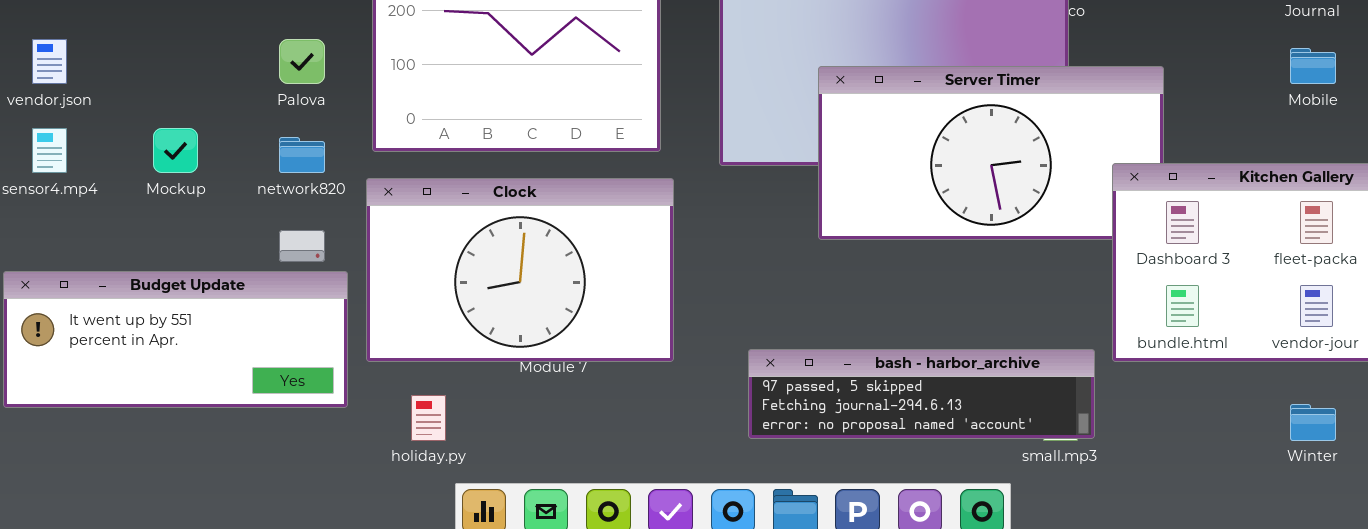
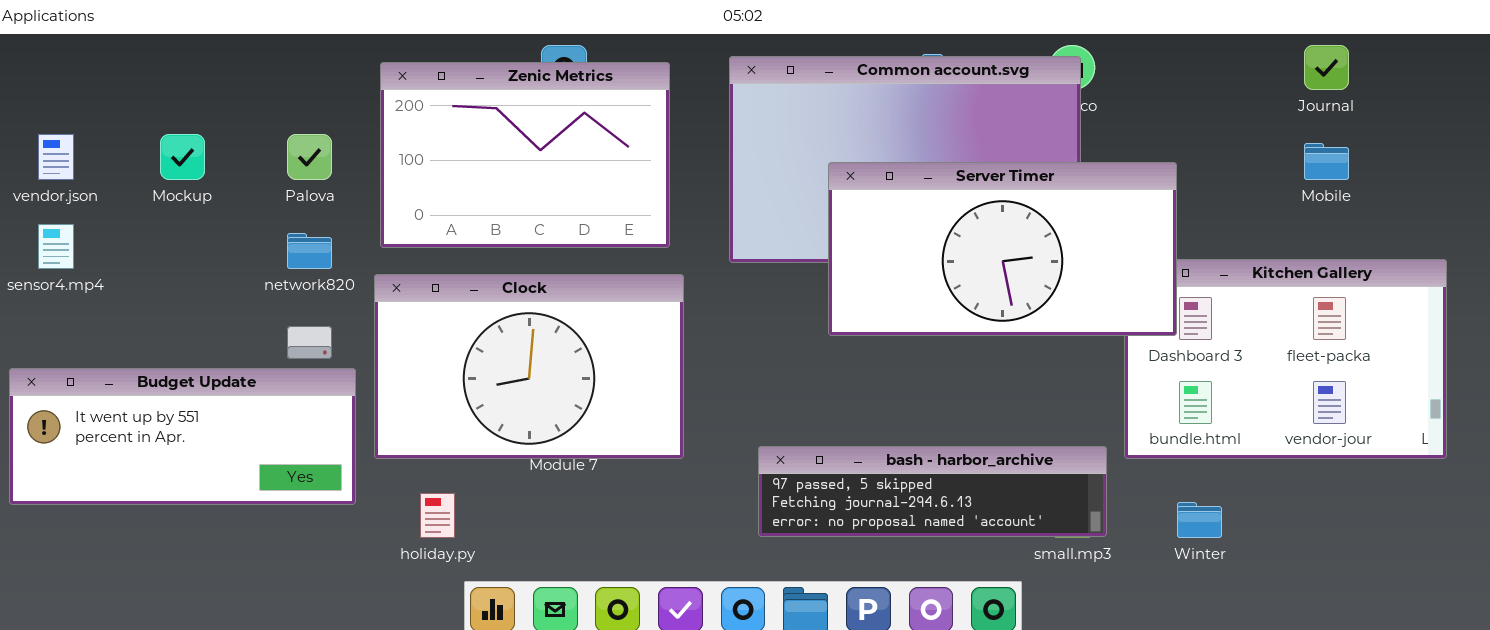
Server Timer: [818,66,1164,240] -> [828,162,1177,336], raised
Mockup: [153,128,198,173] -> [160,134,205,180], moved
Winter: [1290,404,1336,441] -> [1177,502,1222,538], moved

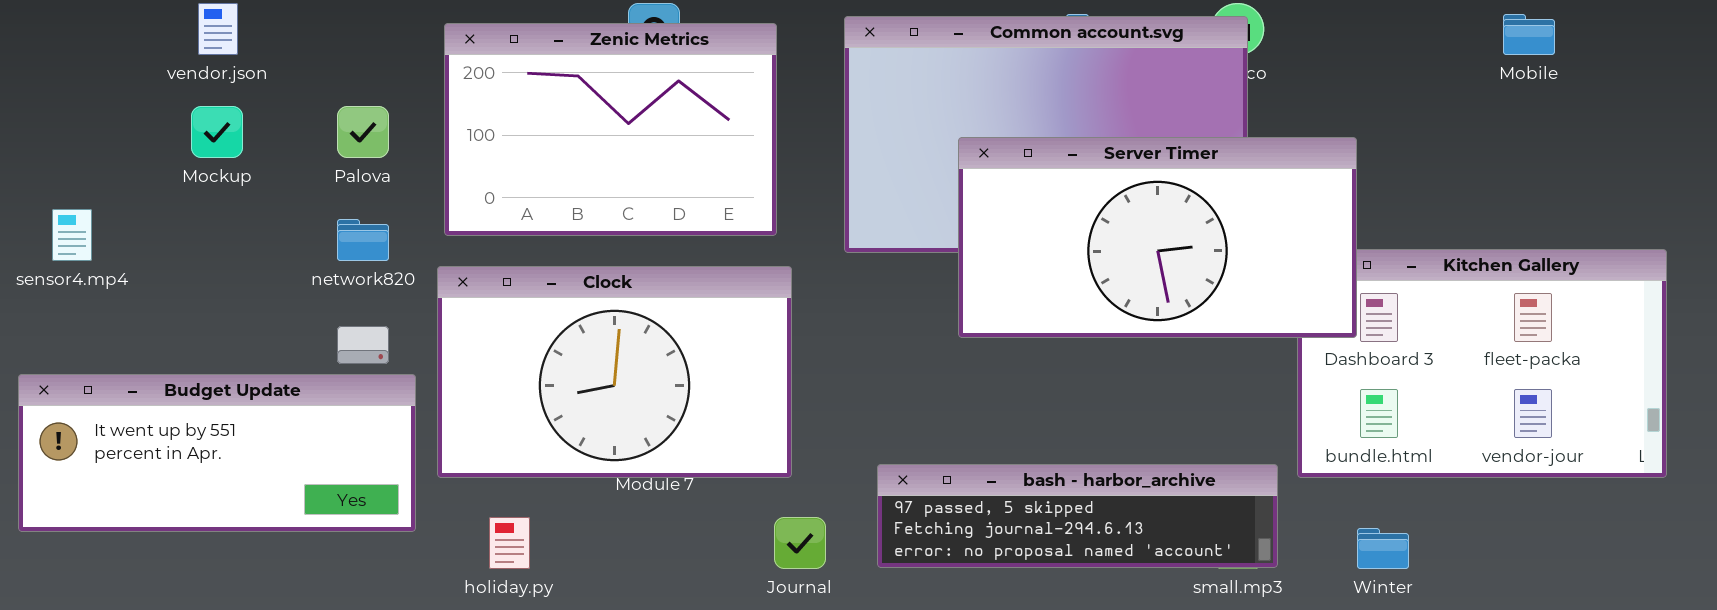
Journal: [1304,45,1349,90] -> [774,517,826,569], moved
vendor.json: [38,134,74,180] -> [198,3,238,55], moved
Mobile: [1304,143,1349,180] -> [1503,14,1555,55], moved

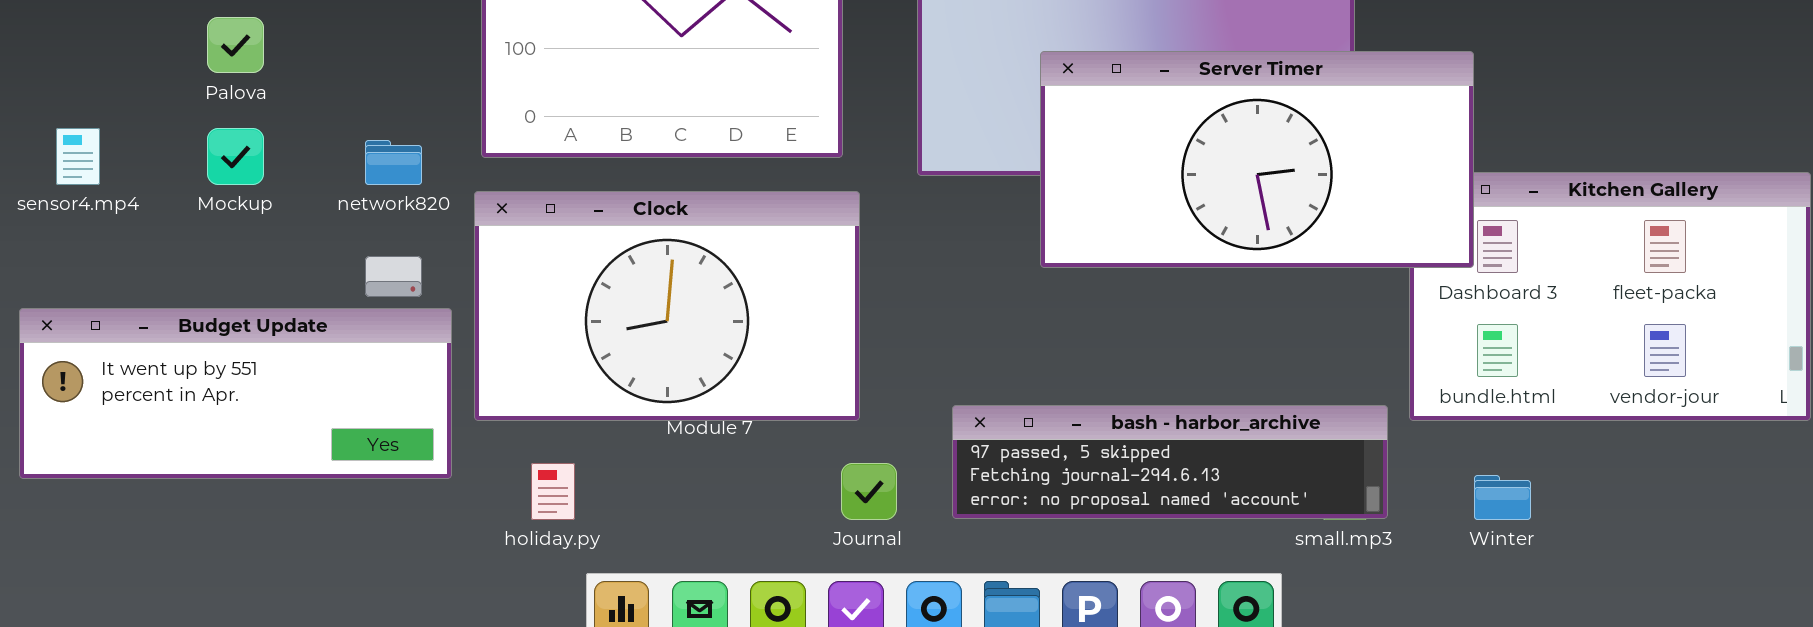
Mockup: [191,106,243,158] -> [207,128,264,185], moved
Palova: [337,106,389,158] -> [207,17,264,73], moved

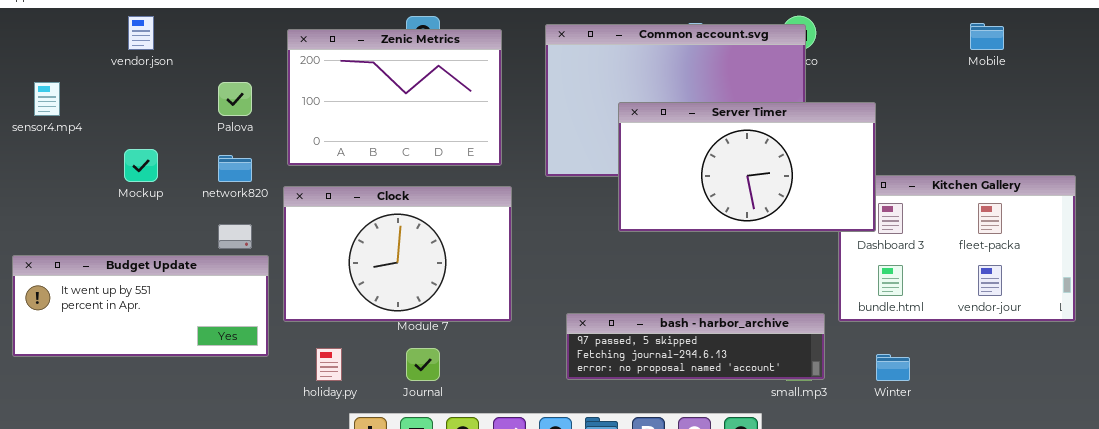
Palova: [207,17,264,73] -> [218,82,252,116], moved
sensor4.mp4: [56,128,100,185] -> [34,82,60,116], moved
Journal: [841,463,897,520] -> [406,348,440,381], moved

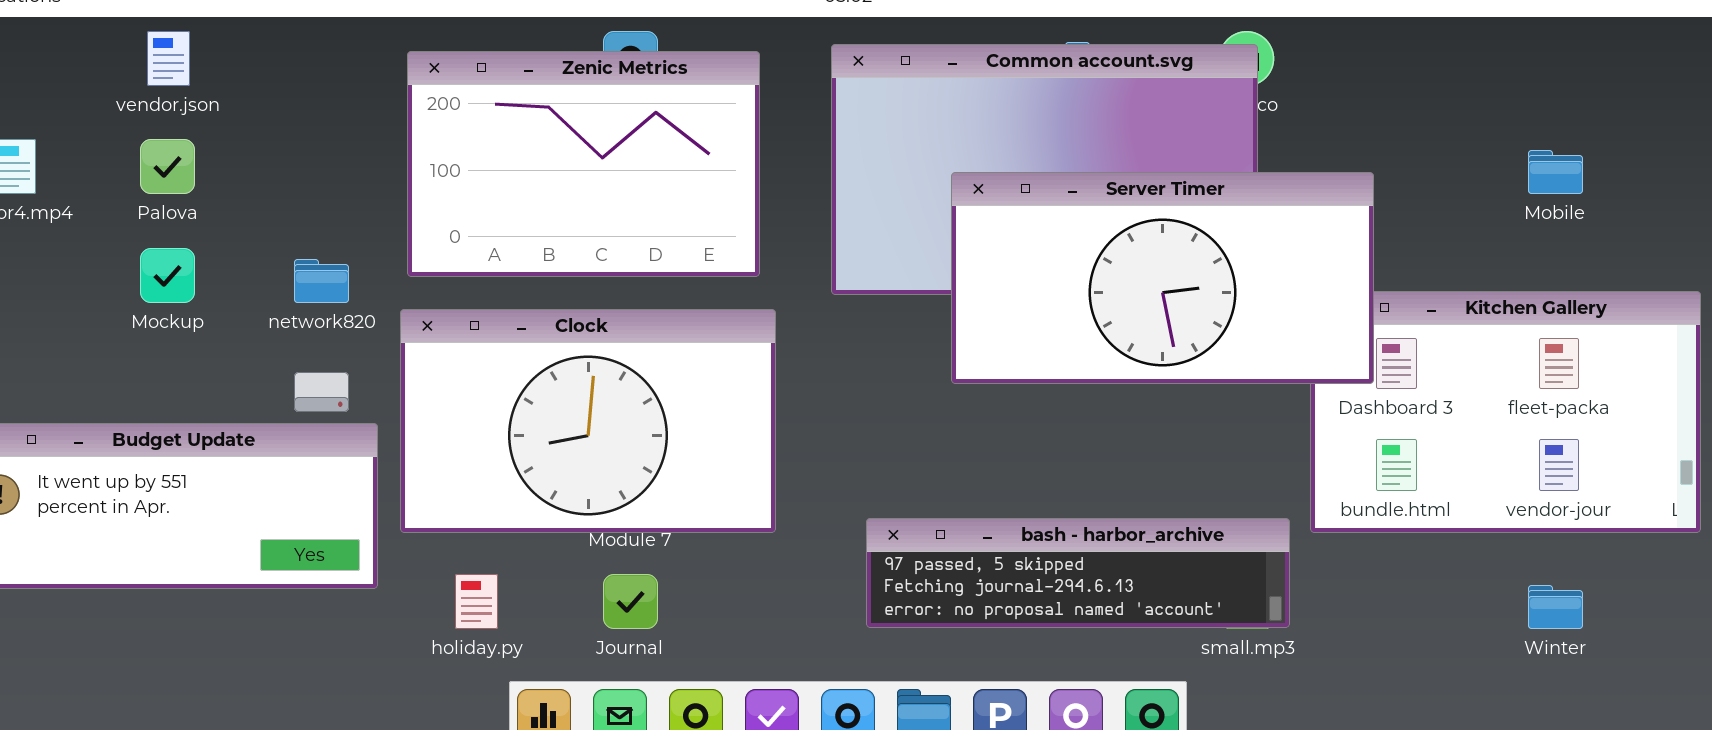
Mobile: [970,23,1004,50] -> [1528,150,1583,194], moved
Palova: [218,82,252,116] -> [140,139,195,194], moved
Winter: [876,354,910,381] -> [1528,585,1583,629], moved

